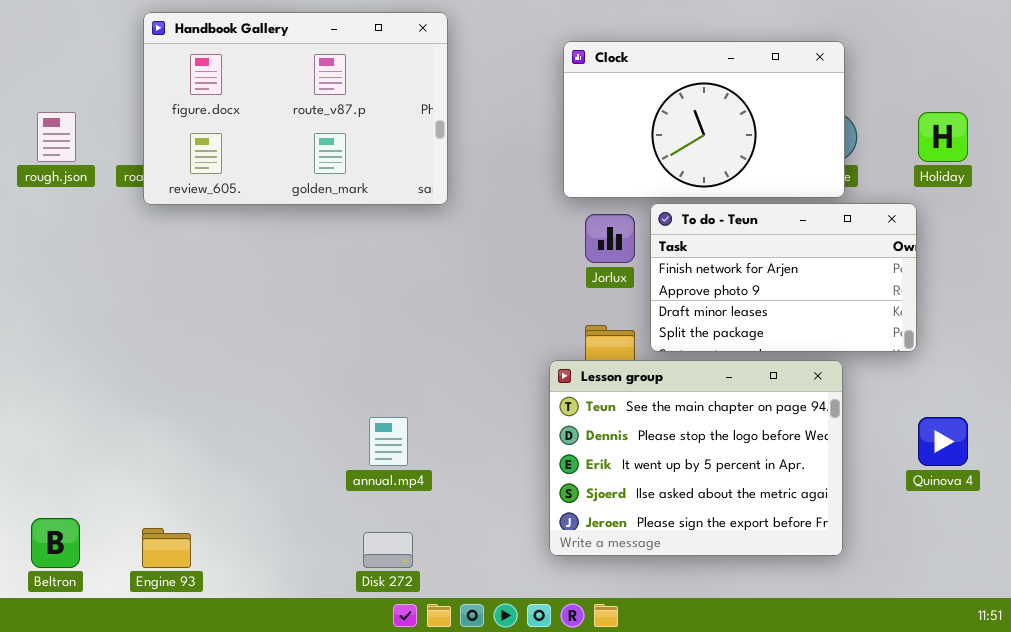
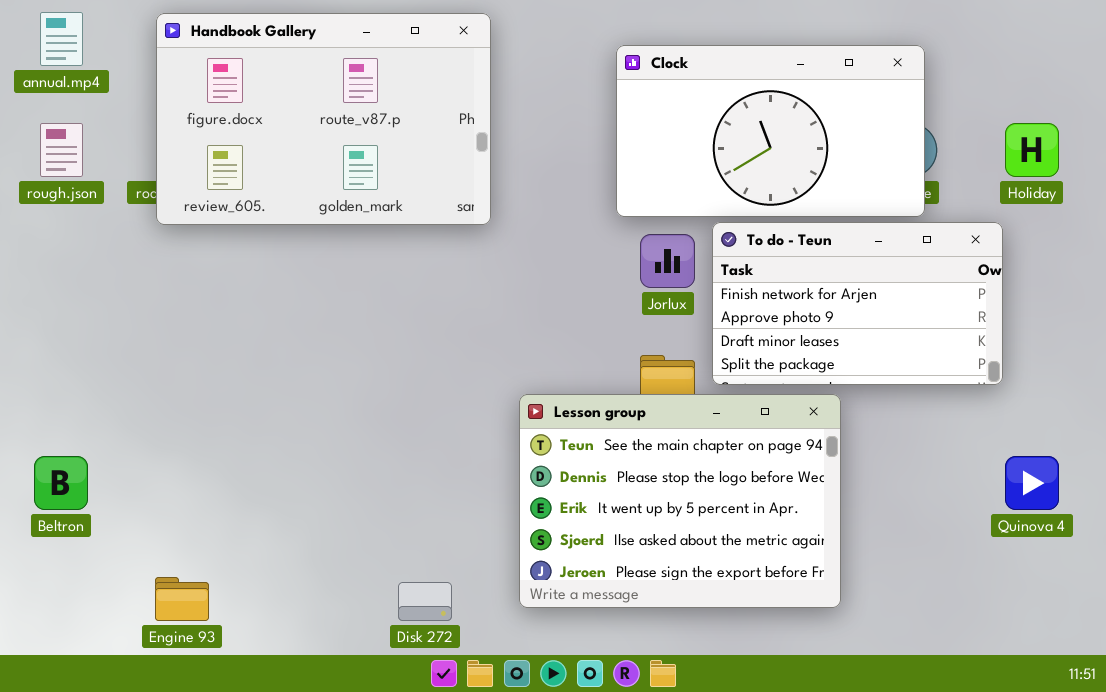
Lesson group: [549,360,843,556] -> [519,394,841,608], moved
annual.mp4: [369,417,408,466] -> [40,12,83,66], moved
Beltron: [31,518,80,568] -> [34,456,88,510], moved

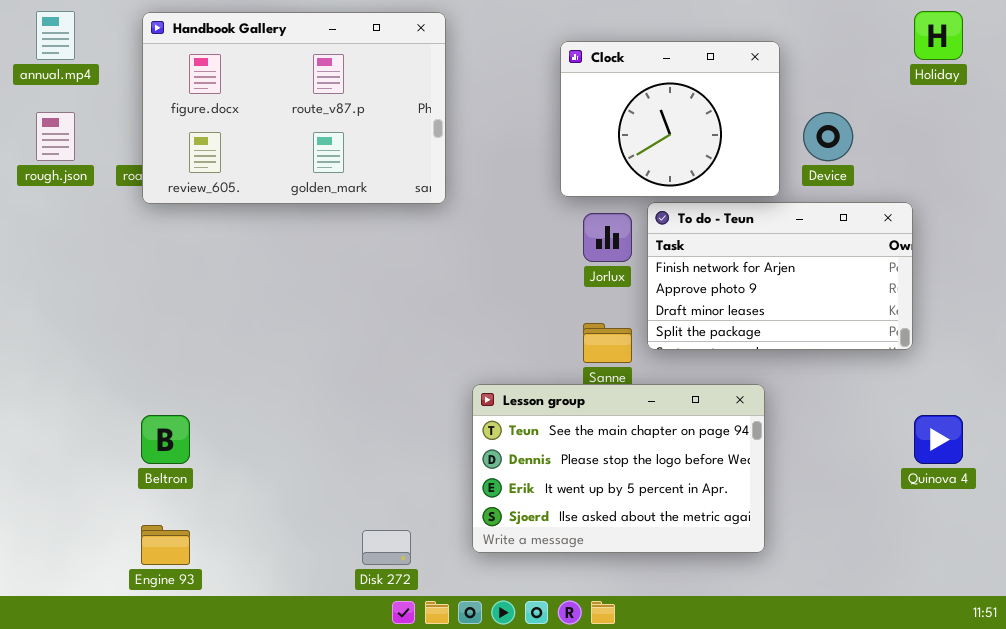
Clock: [616,45,925,217] -> [560,41,780,197], resized
Holiday: [1005,123,1059,177] -> [914,11,963,60], moved
Lesson group: [519,394,841,608] -> [472,384,765,553], resized
Beltron: [34,456,88,510] -> [141,415,190,464], moved

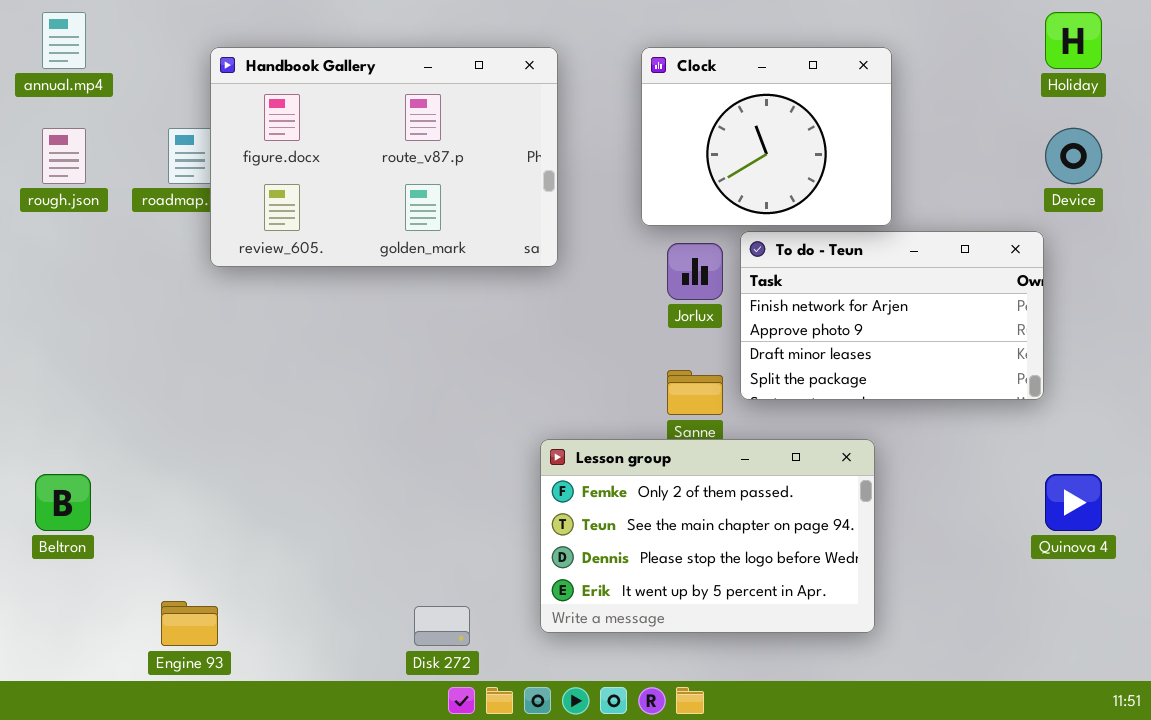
Handbook Gallery: [142,12,446,204] -> [210,47,558,267], moved
Device: [803,112,853,161] -> [1045,128,1102,184], moved
Lesson group: [472,384,765,553] -> [540,439,875,633], scrolled up 1 row
Beltron: [141,415,190,464] -> [35,474,91,531], moved

